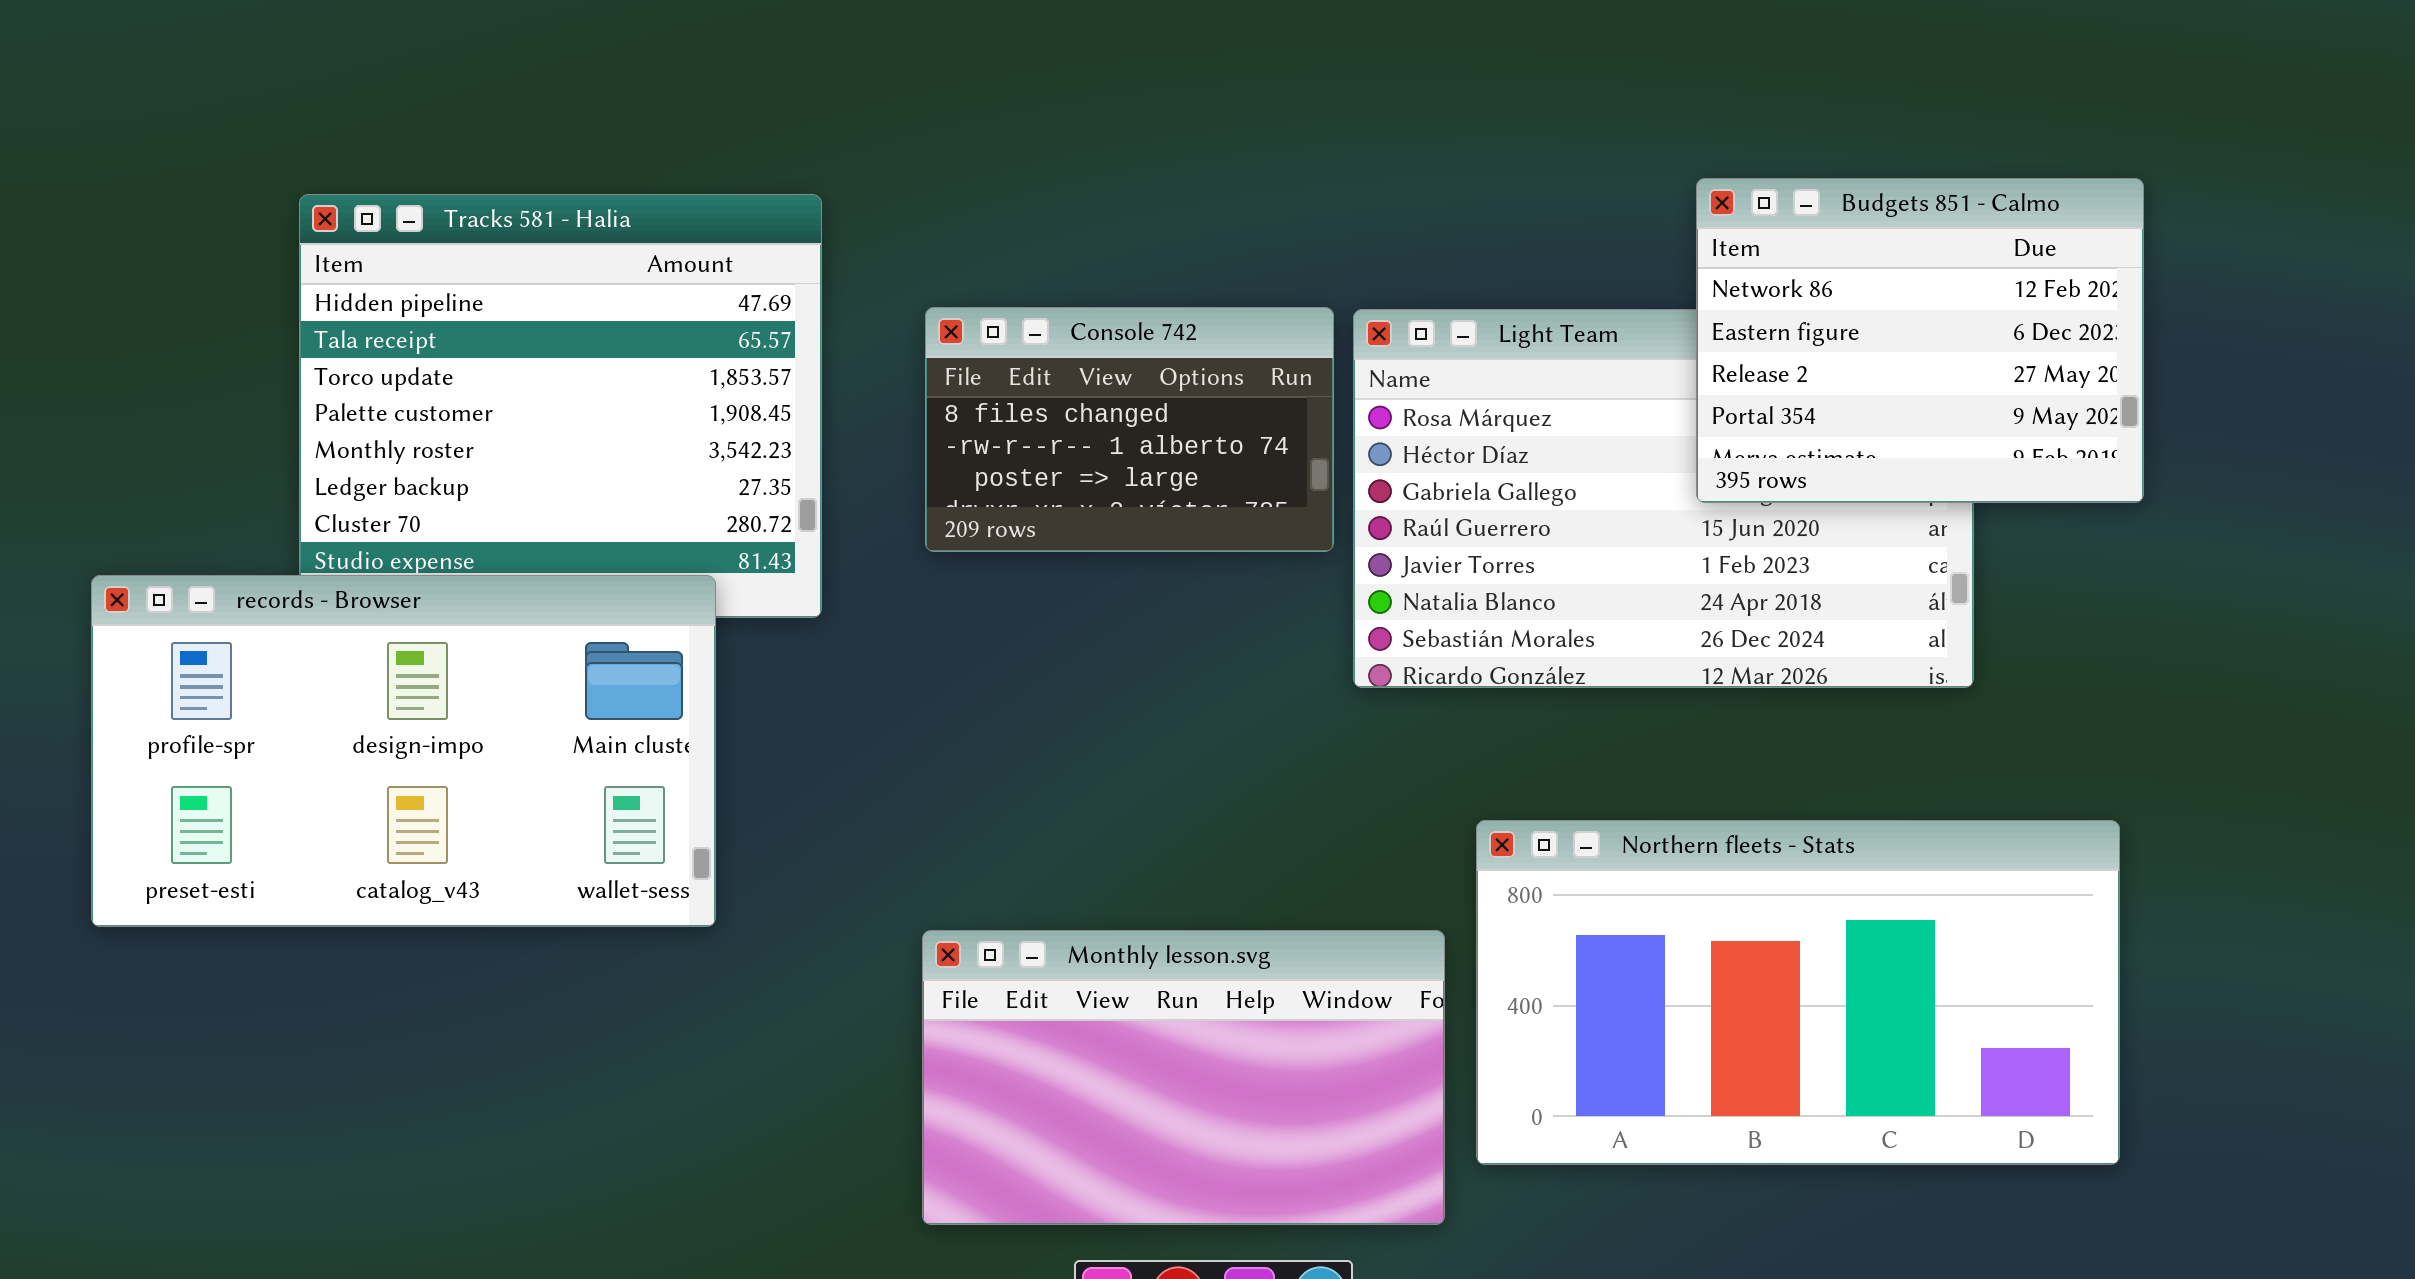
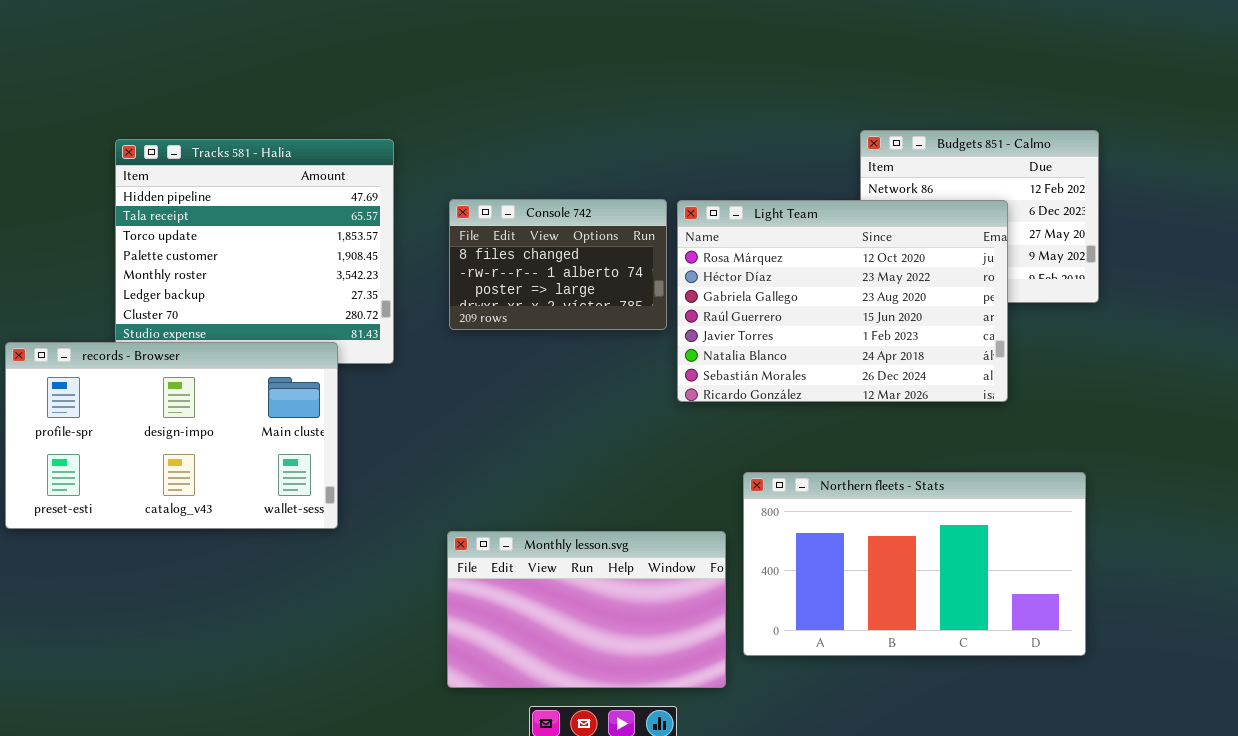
Light Team: [1353,309,1974,688] -> [677,200,1008,402], raised

